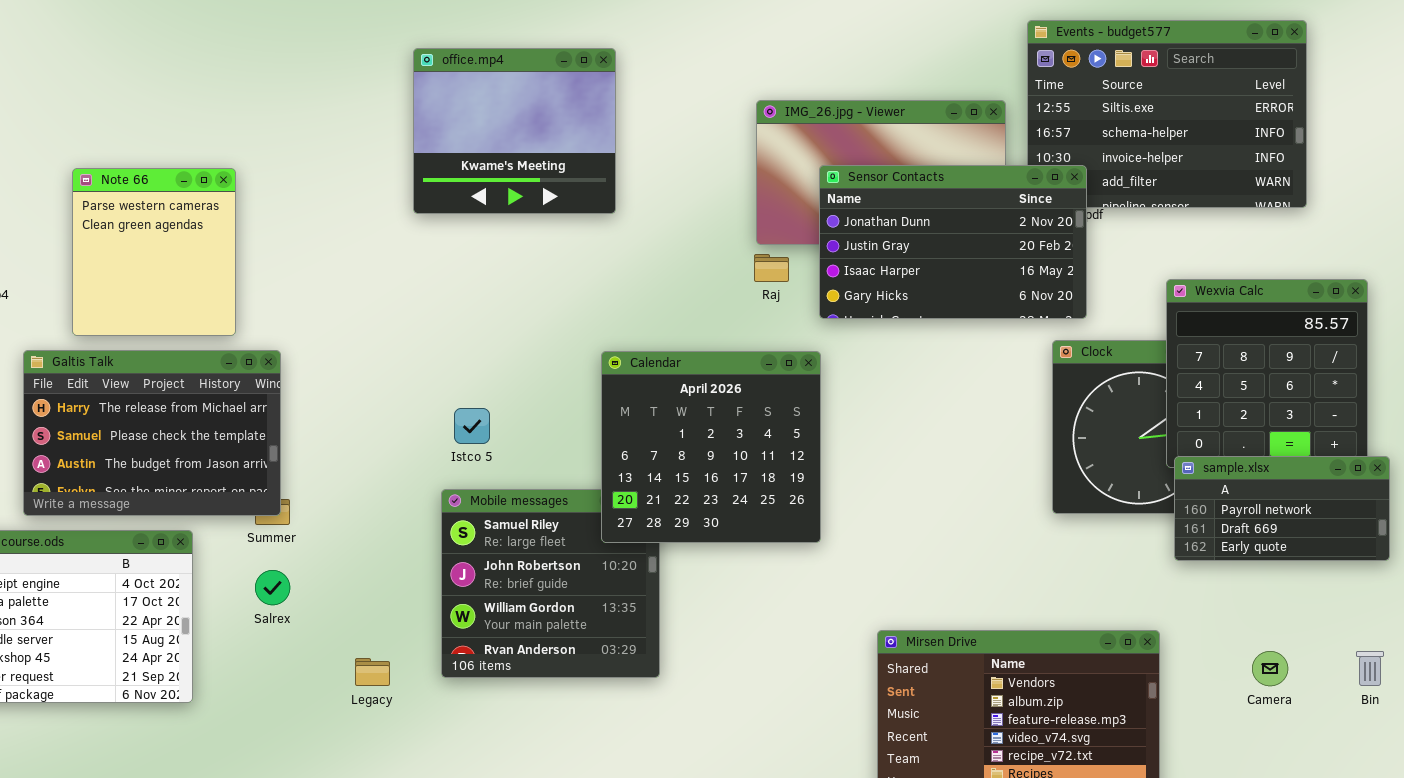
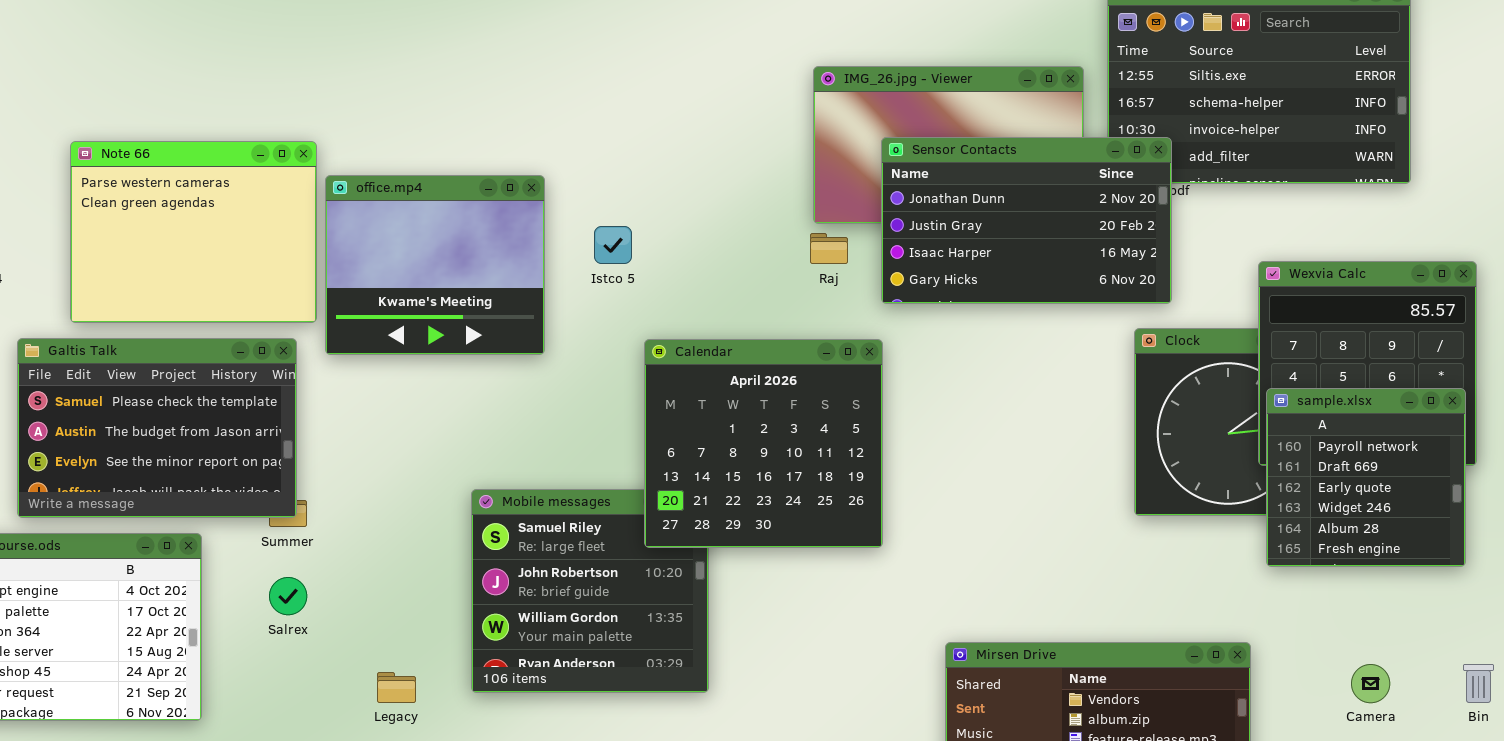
office.mp4: [413,48,616,214] -> [325,175,545,355], moved
Note 66: [72,168,236,336] -> [70,141,317,323], resized
Galtis Talk: [23,350,281,516] -> [17,338,297,518], scrolled down 1 row
Istco 5: [454,408,490,444] -> [594,226,632,264], moved
sample.xlsx: [1174,456,1390,561] -> [1266,388,1466,567], resized

